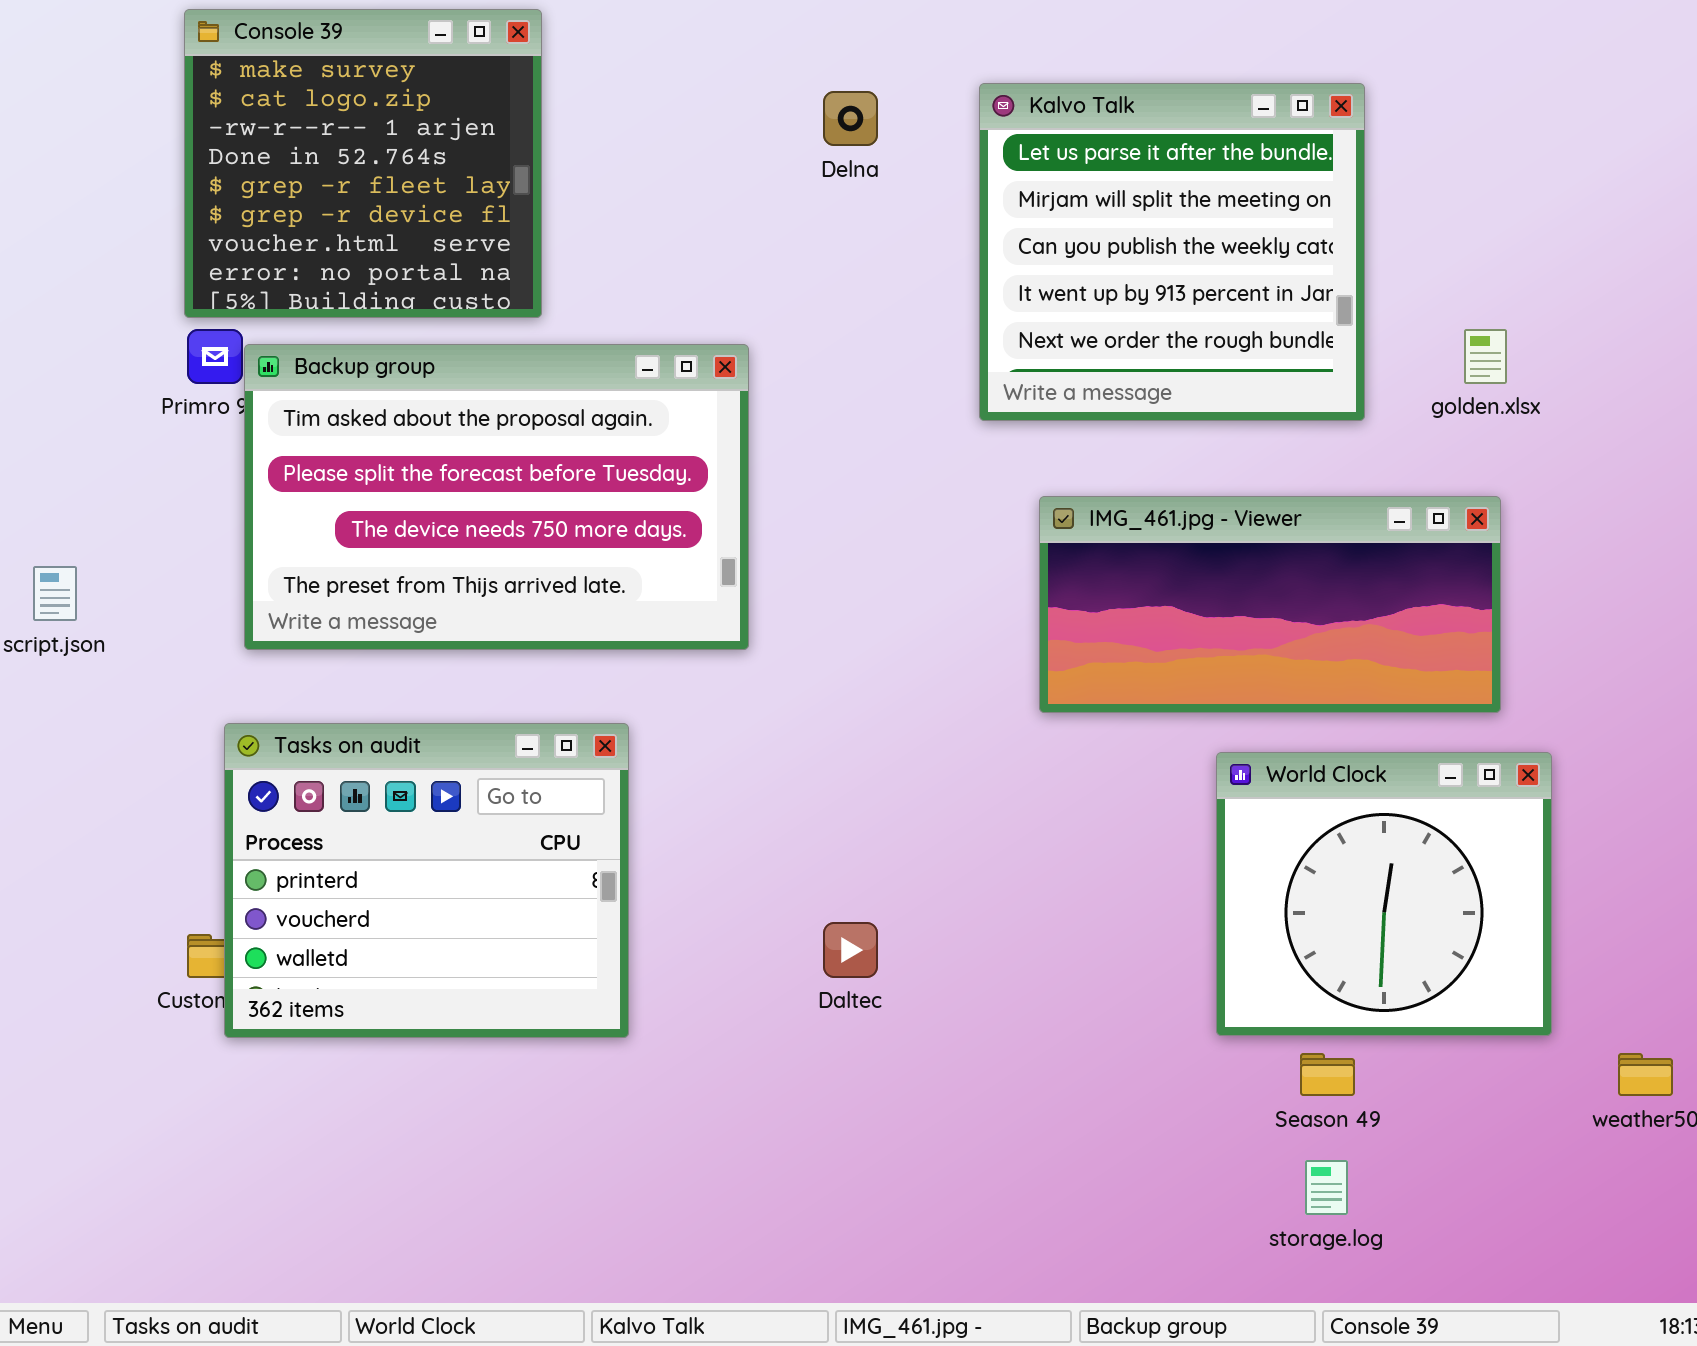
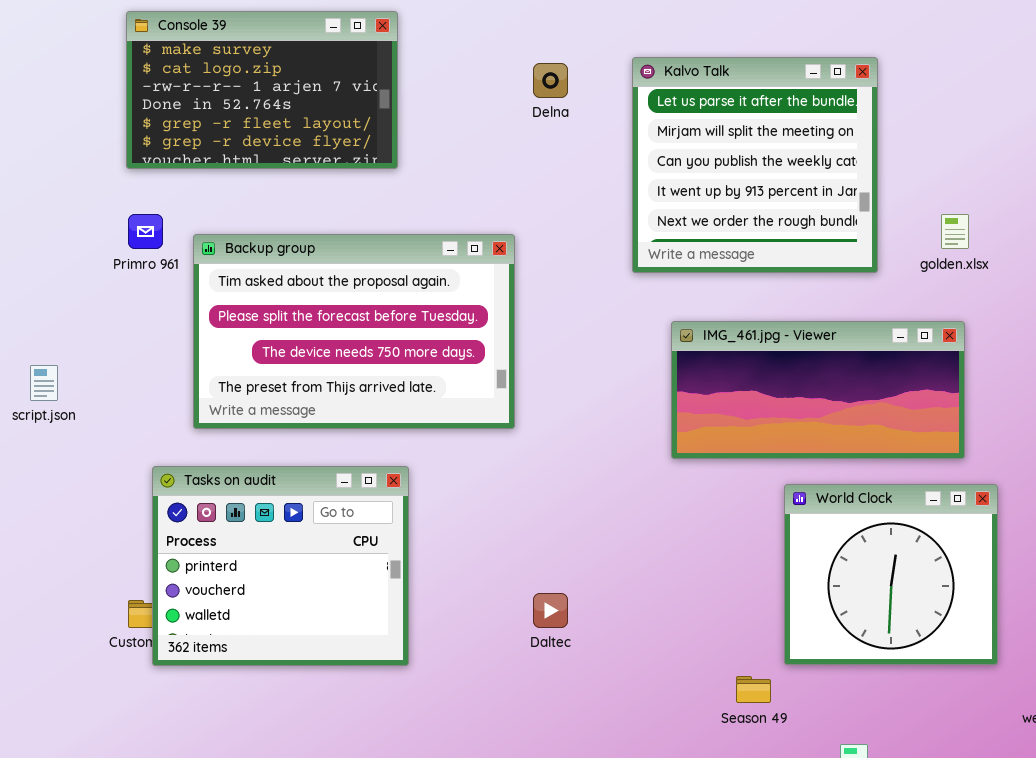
Console 39: [184,9,542,318] -> [126,11,398,169], resized
Backup group: [244,344,749,650] -> [193,234,515,429], moved
Season 49: [1300,1053,1355,1096] -> [736,676,771,703], moved

